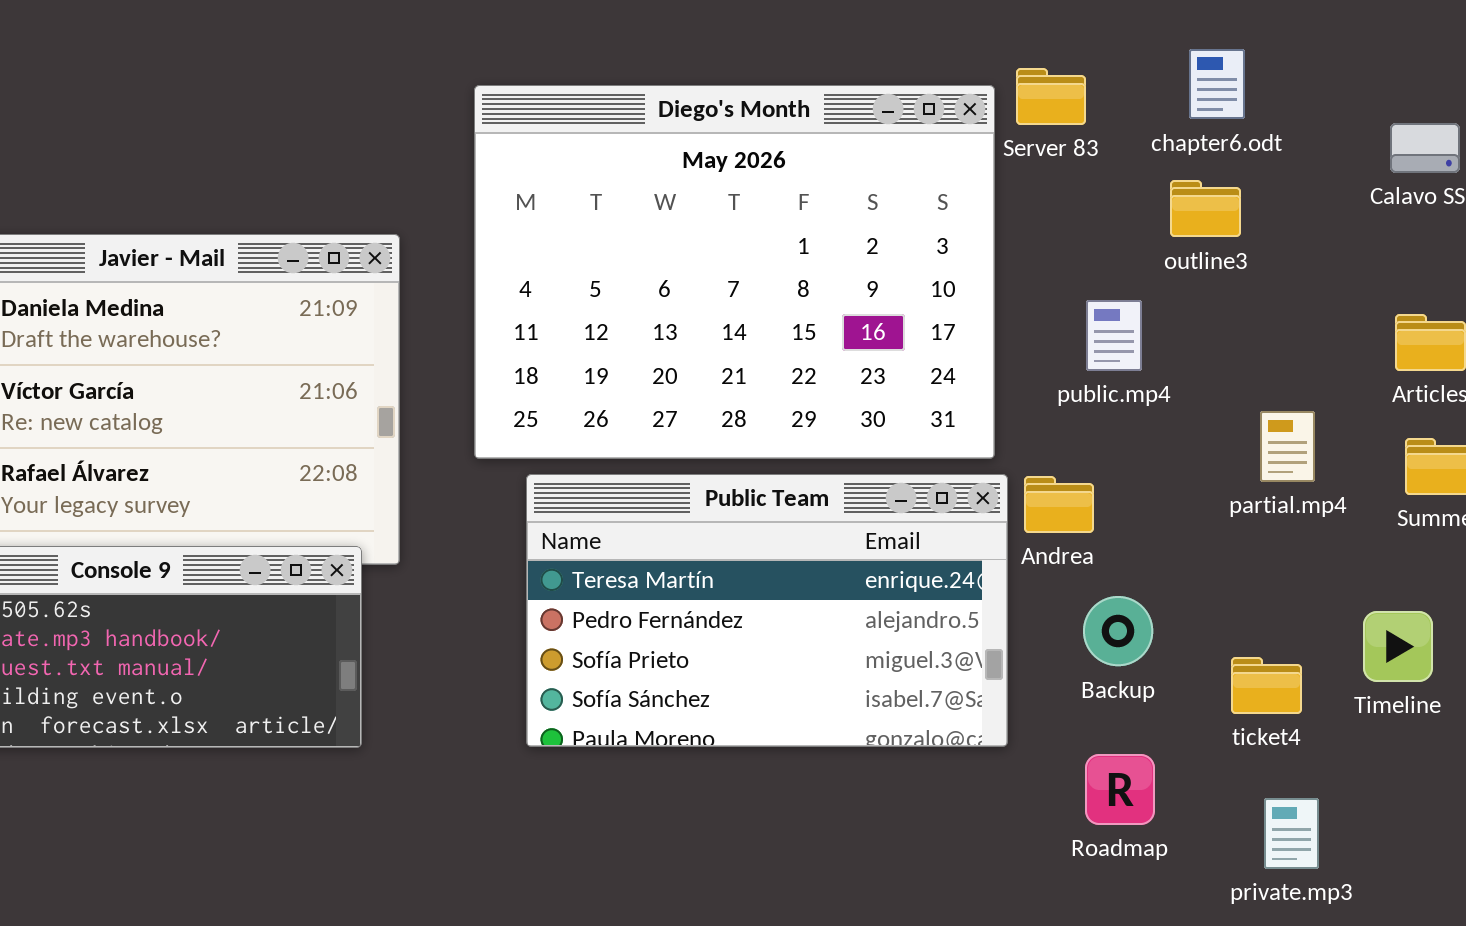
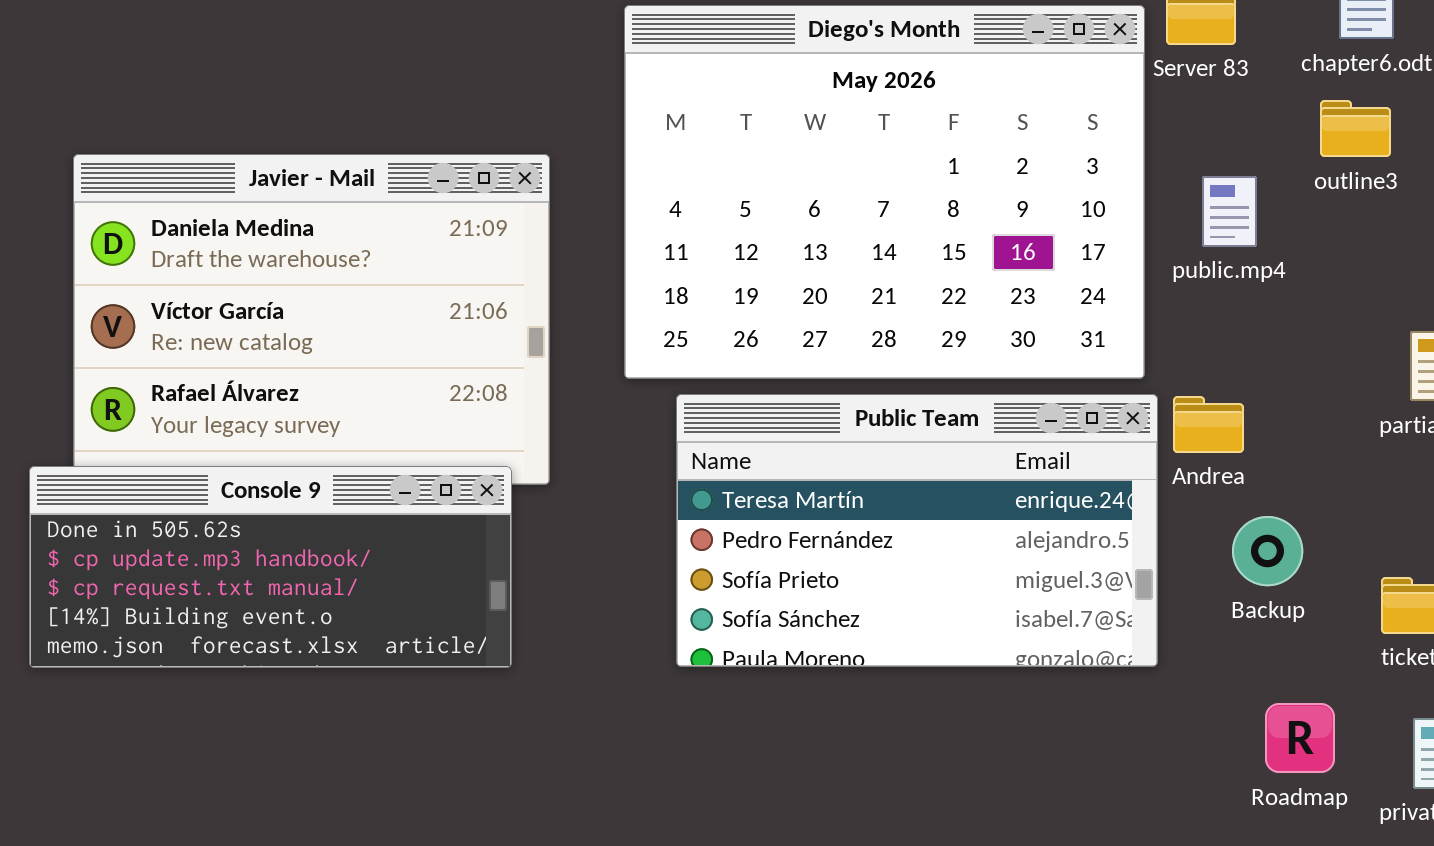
public.mp4: [1086,300,1142,371] -> [1202,176,1257,247], moved
Roadmap: [1085,754,1155,825] -> [1265,703,1335,773], moved

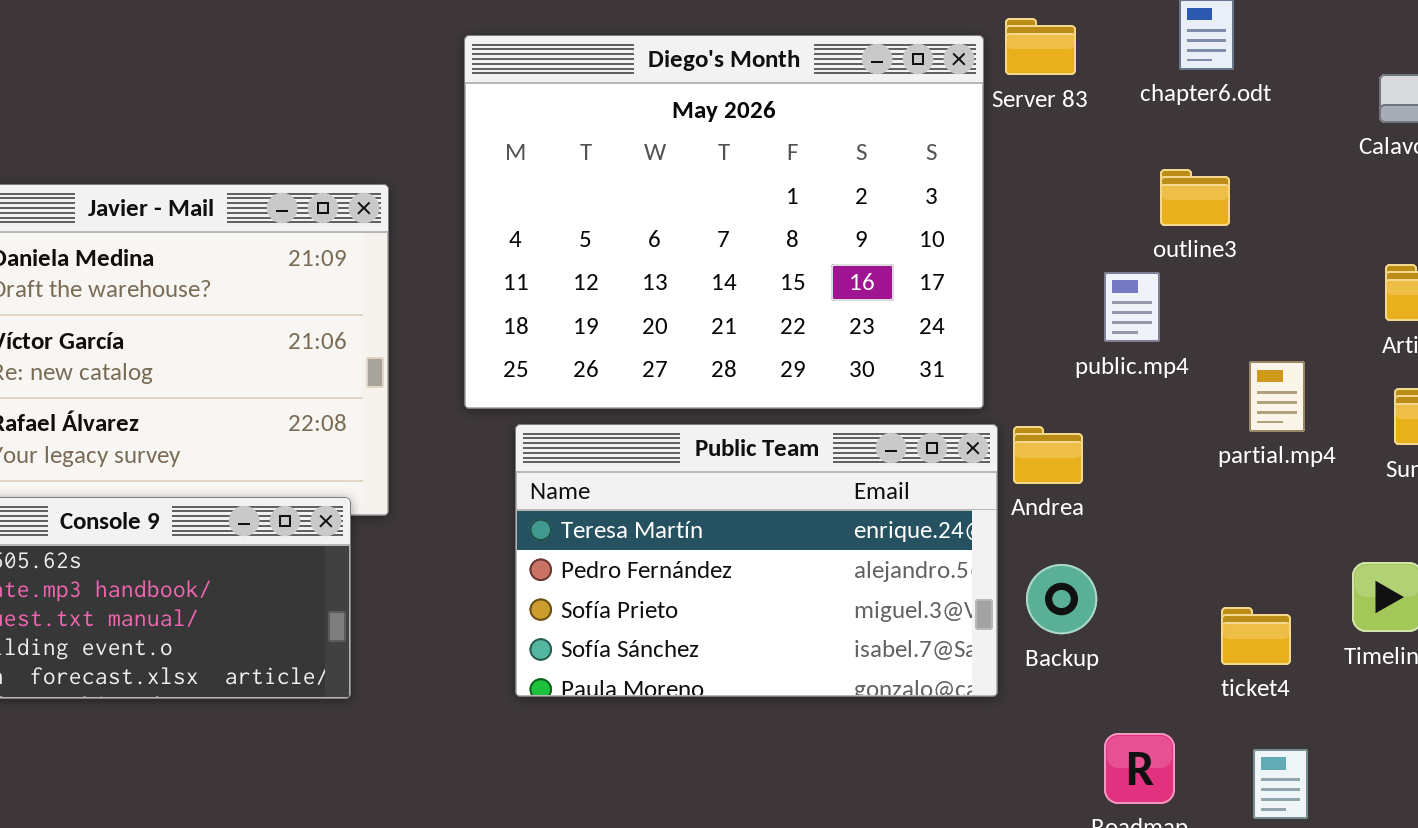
outline3: [1320,100,1391,157] -> [1160,169,1230,226], moved
public.mp4: [1202,176,1257,247] -> [1104,272,1160,342], moved
Backup: [1232,516,1303,586] -> [1026,564,1097,634], moved

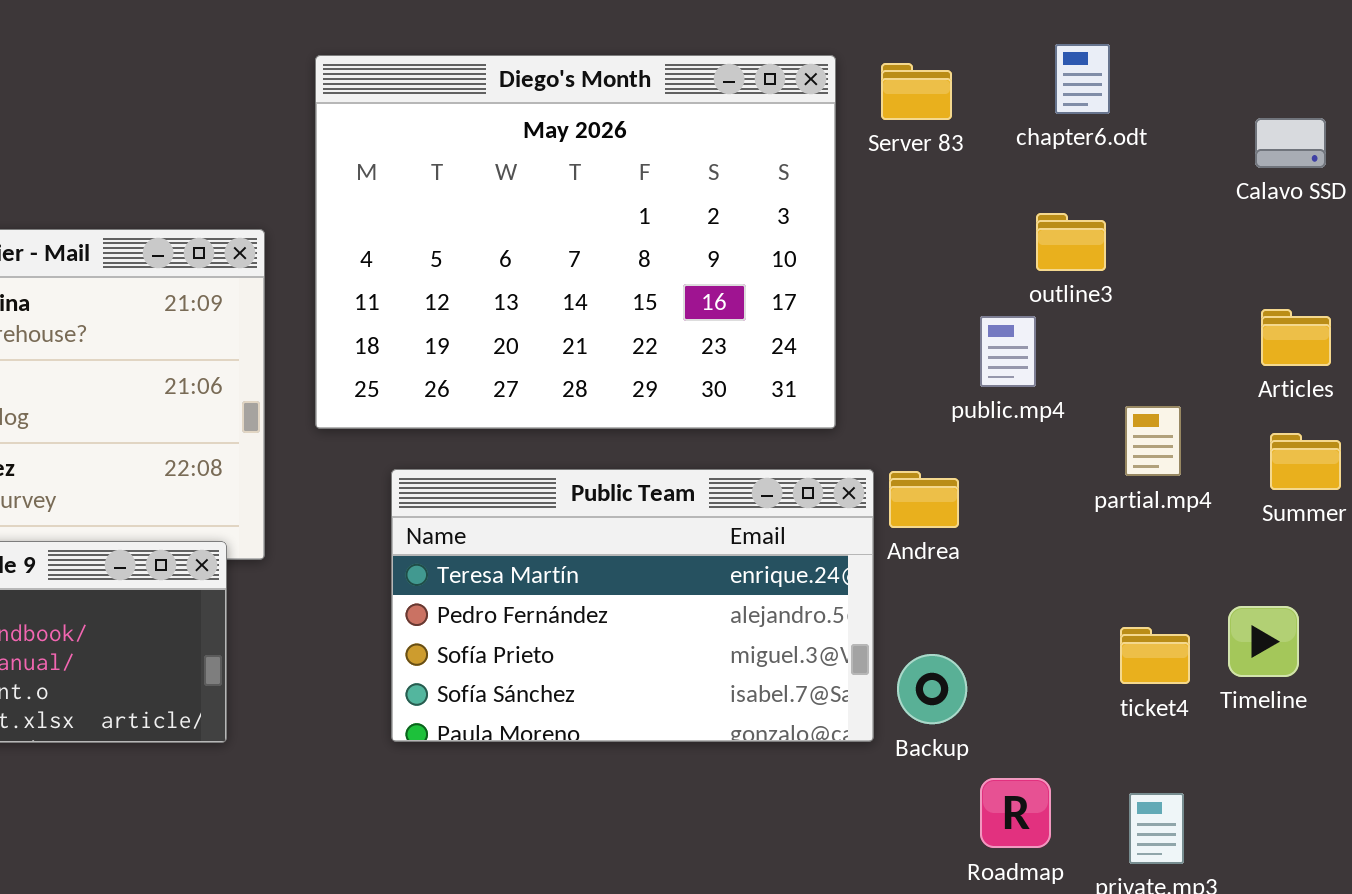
Diego's Month: [464,35,984,409] -> [315,55,836,429], moved
Backup: [1026,564,1097,634] -> [897,654,967,724], moved
ticket4: [1221,607,1291,665] -> [1120,627,1190,684], moved

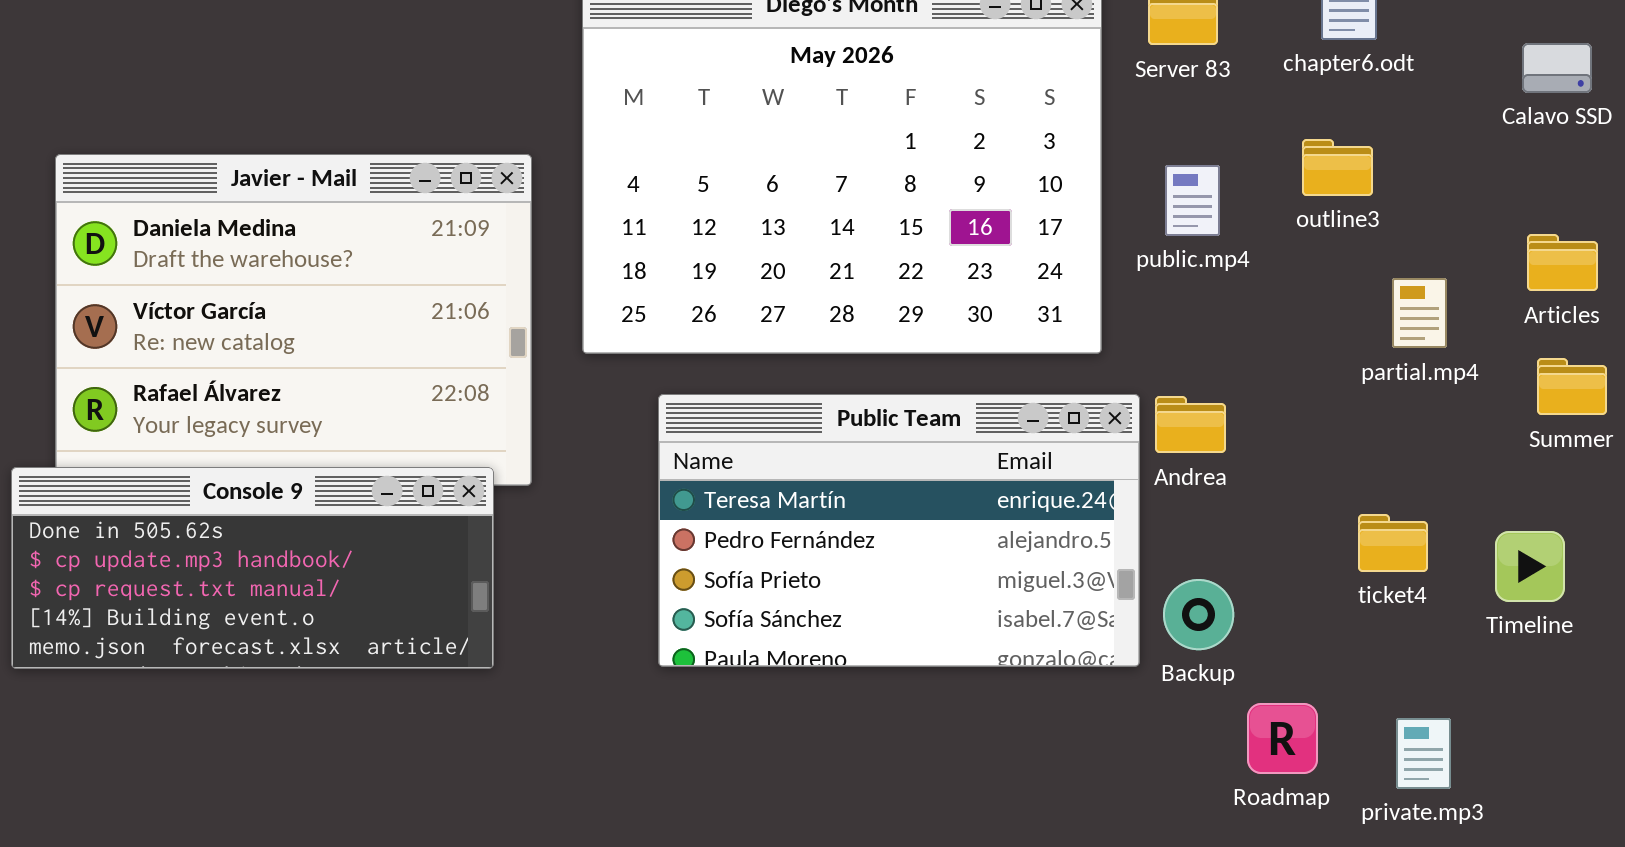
public.mp4: [980,316,1036,387] -> [1165,165,1220,236], moved
partial.mp4: [1125,406,1181,476] -> [1392,278,1447,348], moved
ticket4: [1120,627,1190,684] -> [1358,514,1428,572], moved

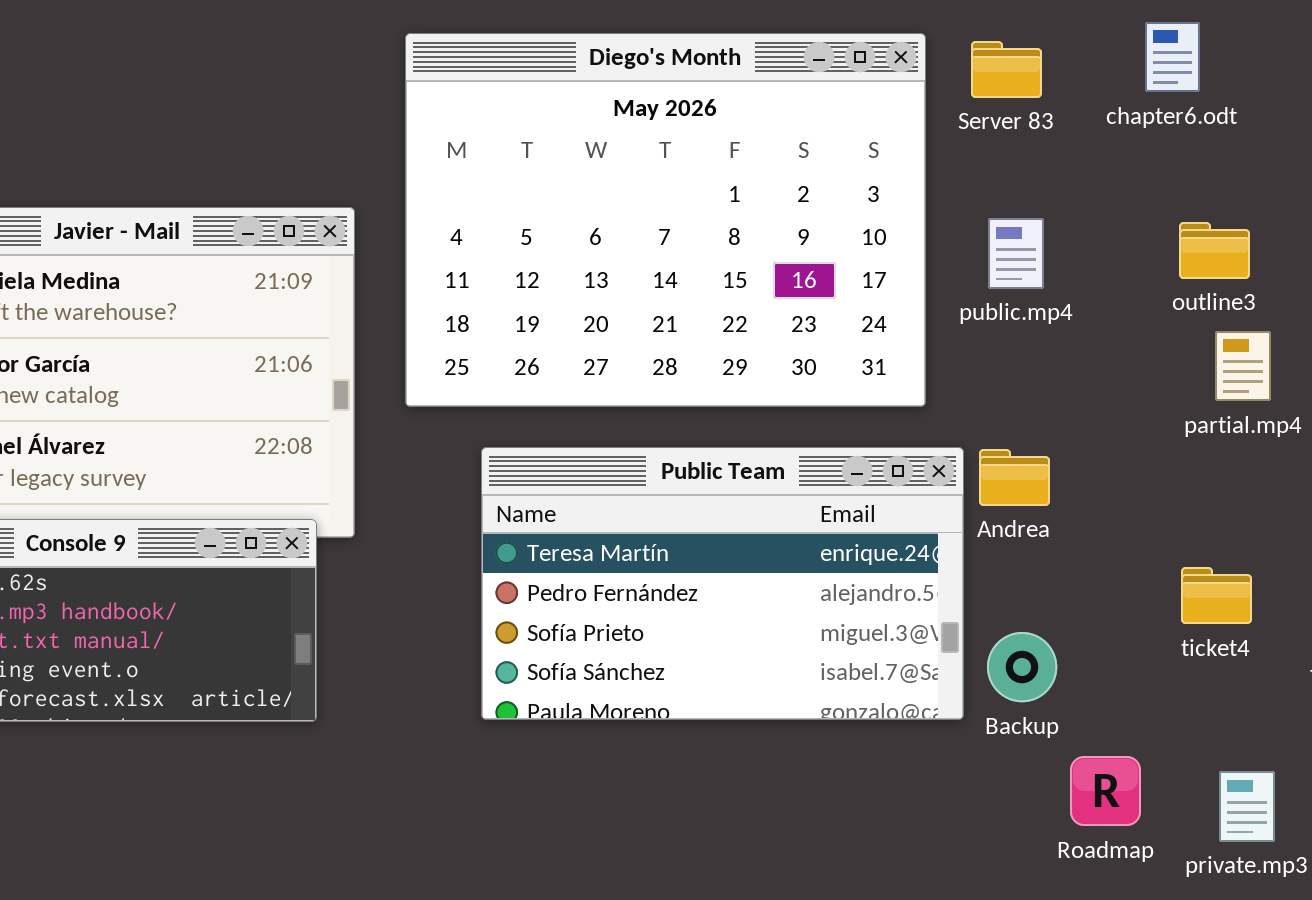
outline3: [1302,139,1373,196] -> [1179,222,1250,279], moved

